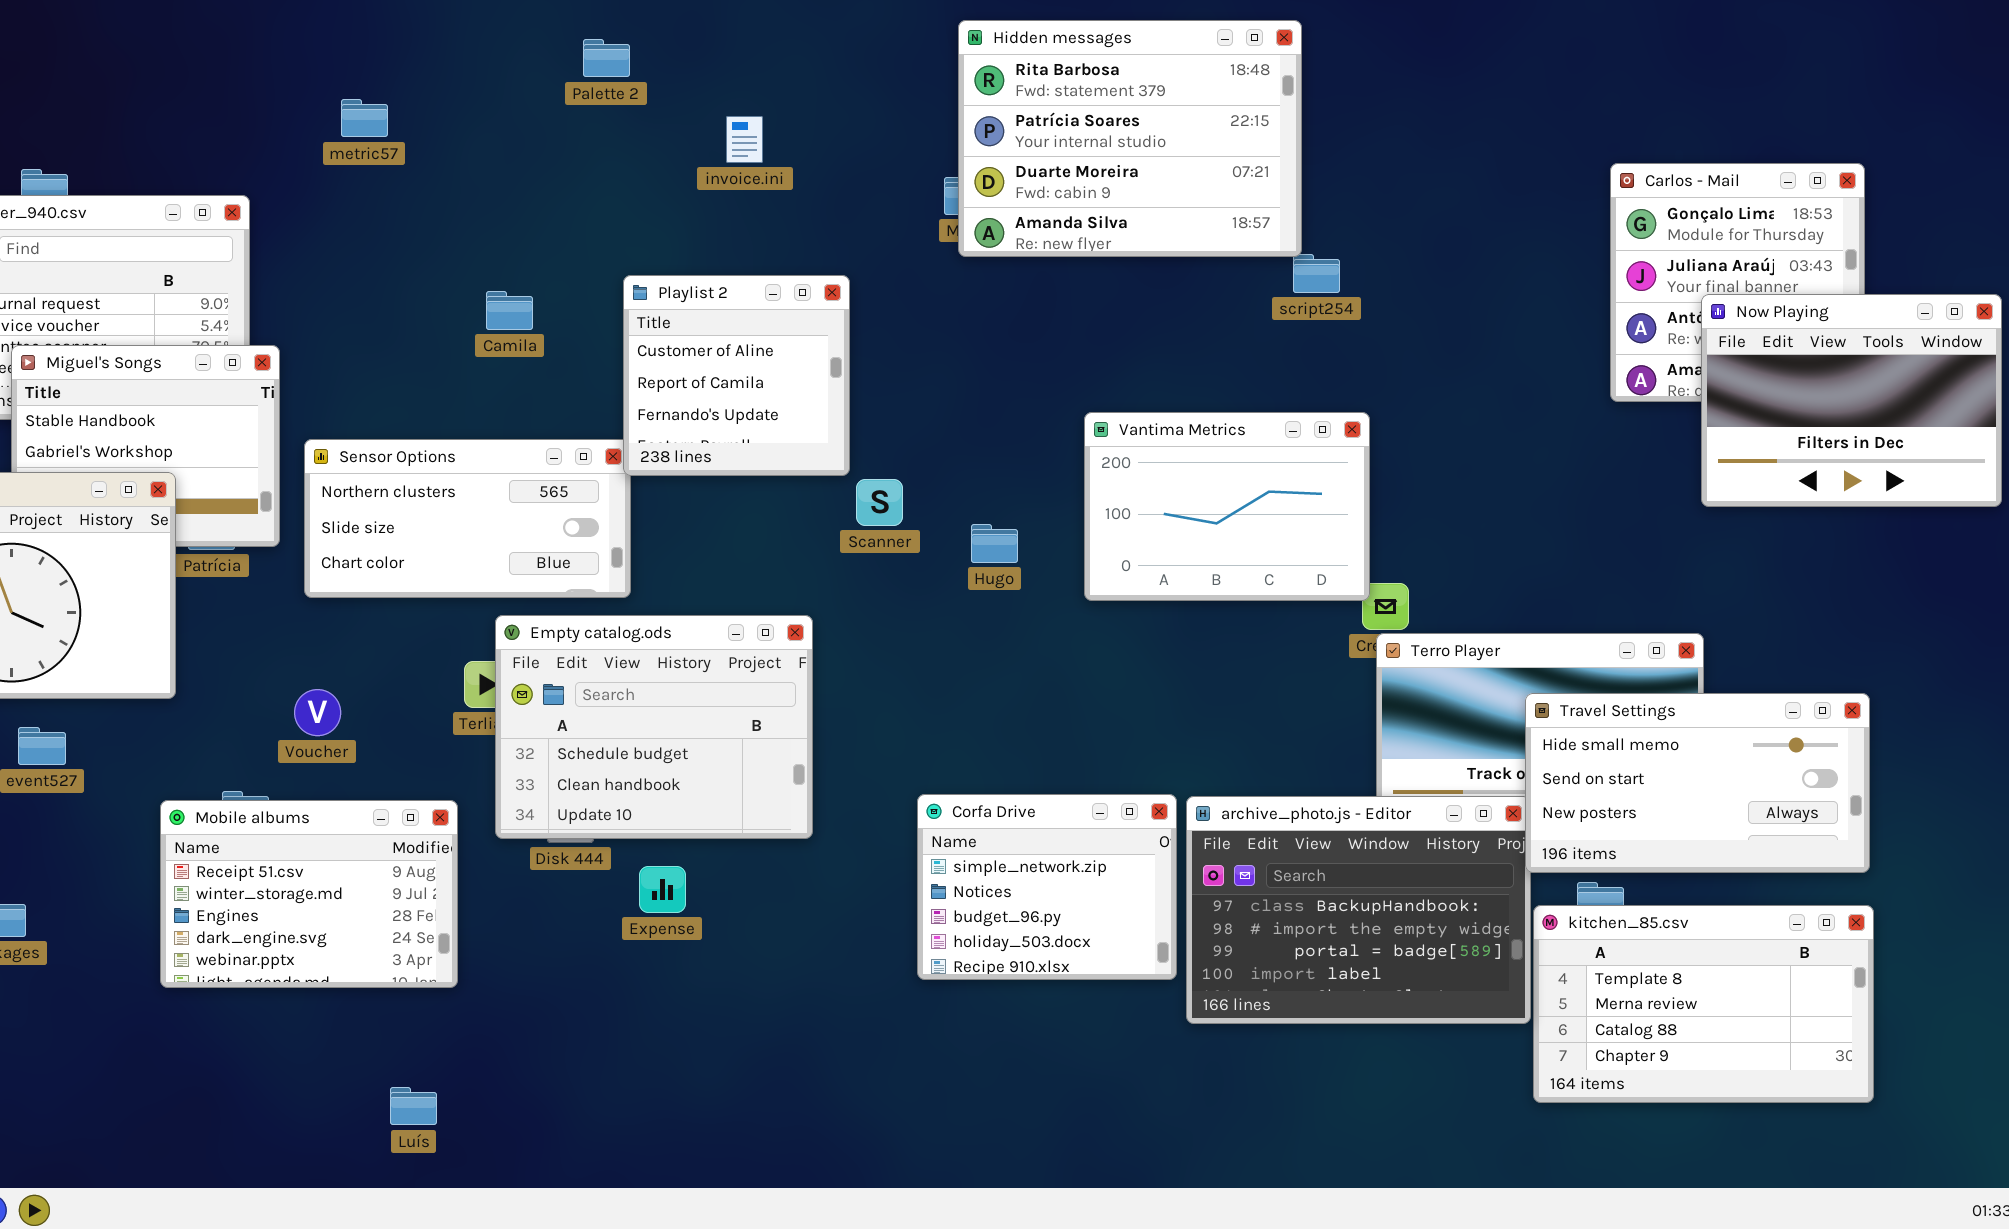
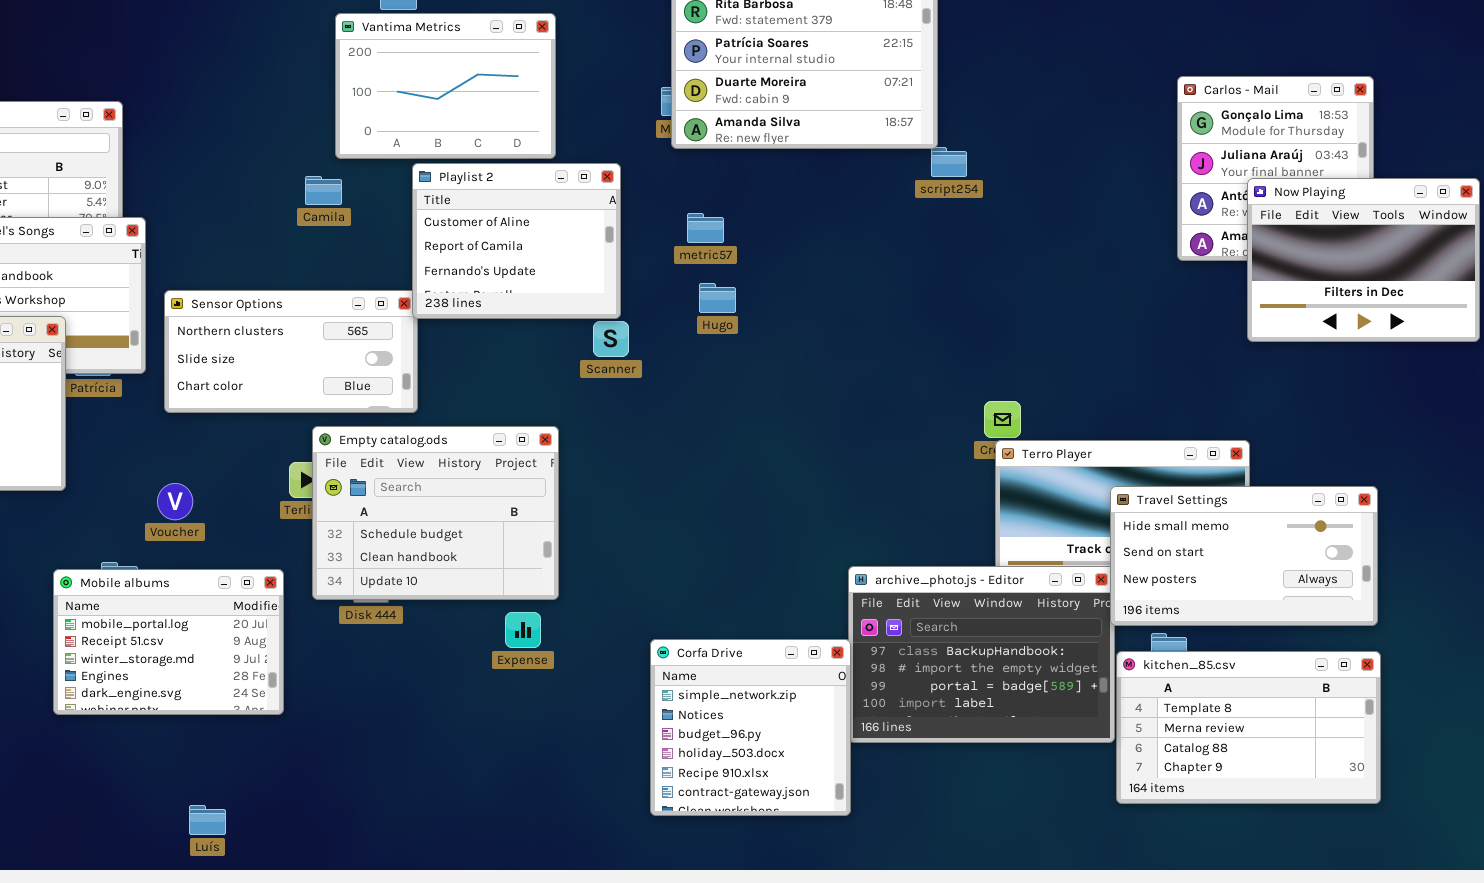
metric57: [341,99,388,137] -> [687,213,724,243], moved
Playlist 2: [623,275,850,476] -> [412,163,621,319], resized
Vantima Metrics: [1084,412,1370,601] -> [335,13,556,159], moved
Hugo: [971,524,1018,563] -> [699,283,736,313], moved
Corfa Drive: [917,794,1177,980] -> [650,639,851,816], moved, resized
Mobile albums: [160,800,458,988] -> [53,569,284,715], scrolled up 1 row
Expense: [639,866,686,913] -> [505,612,541,648], moved
Luís: [390,1087,437,1125] -> [189,805,226,835], moved

